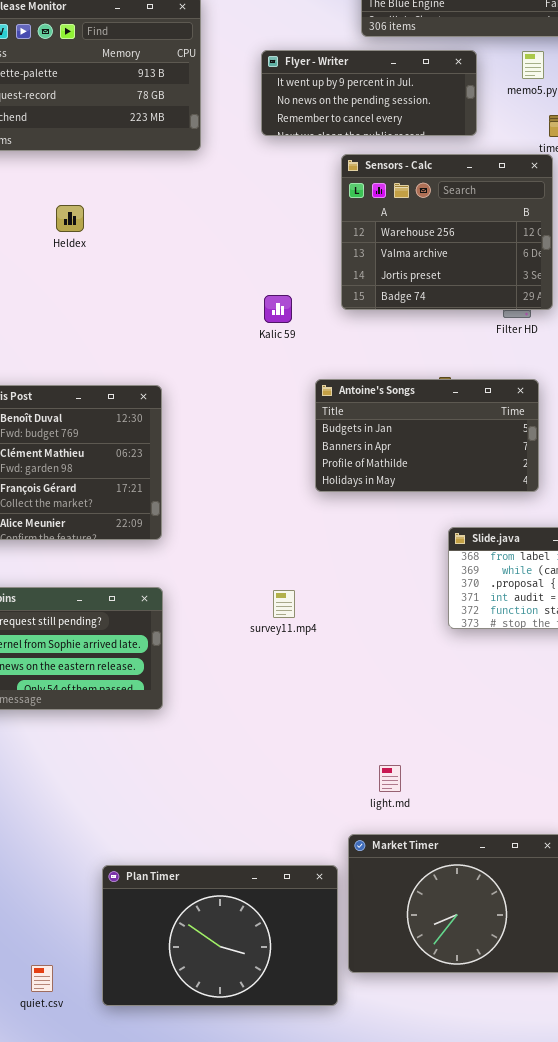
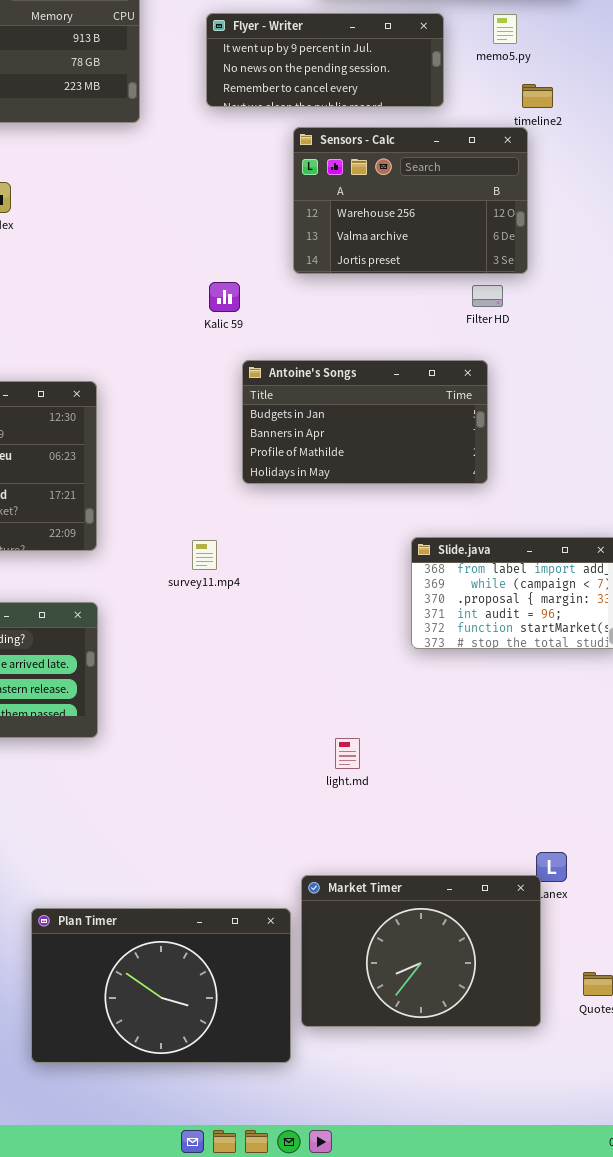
Sensors - Calc: [341,154,553,310] -> [293,127,528,274], resized
Antoine's Songs: [315,379,539,492] -> [242,360,488,484], moved
survey11.mp4: [273,590,295,618] -> [192,540,217,570], moved
light.md: [379,765,401,792] -> [335,738,360,769], moved

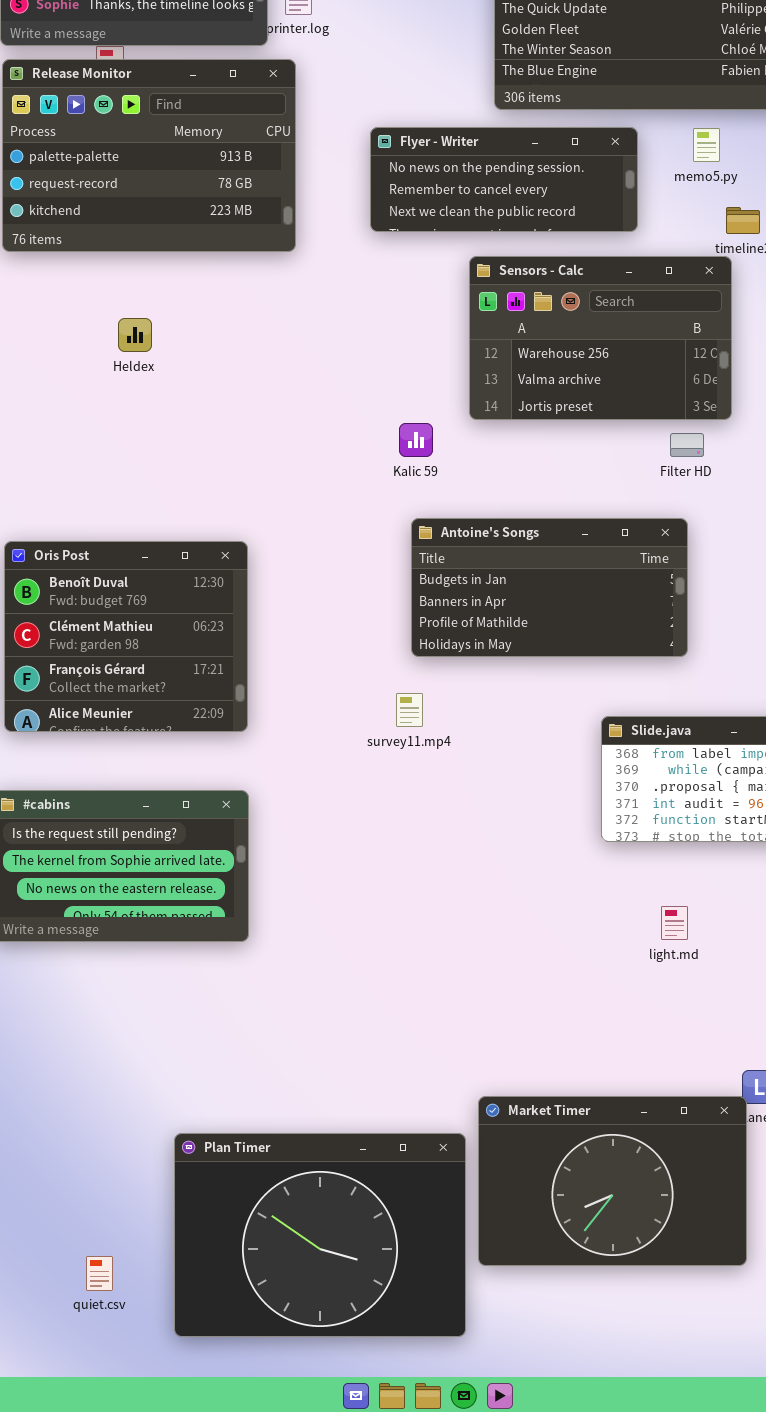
Flyer - Writer: [206,13,444,107] -> [370,127,638,232], scrolled down 1 row
Kalic 59: [209,282,240,312] -> [399,423,433,457], moved
survey11.mp4: [192,540,217,570] -> [396,693,423,727], moved
light.md: [335,738,360,769] -> [661,906,688,940], moved
Plan Timer: [31,908,291,1063] -> [174,1133,466,1337], resized

